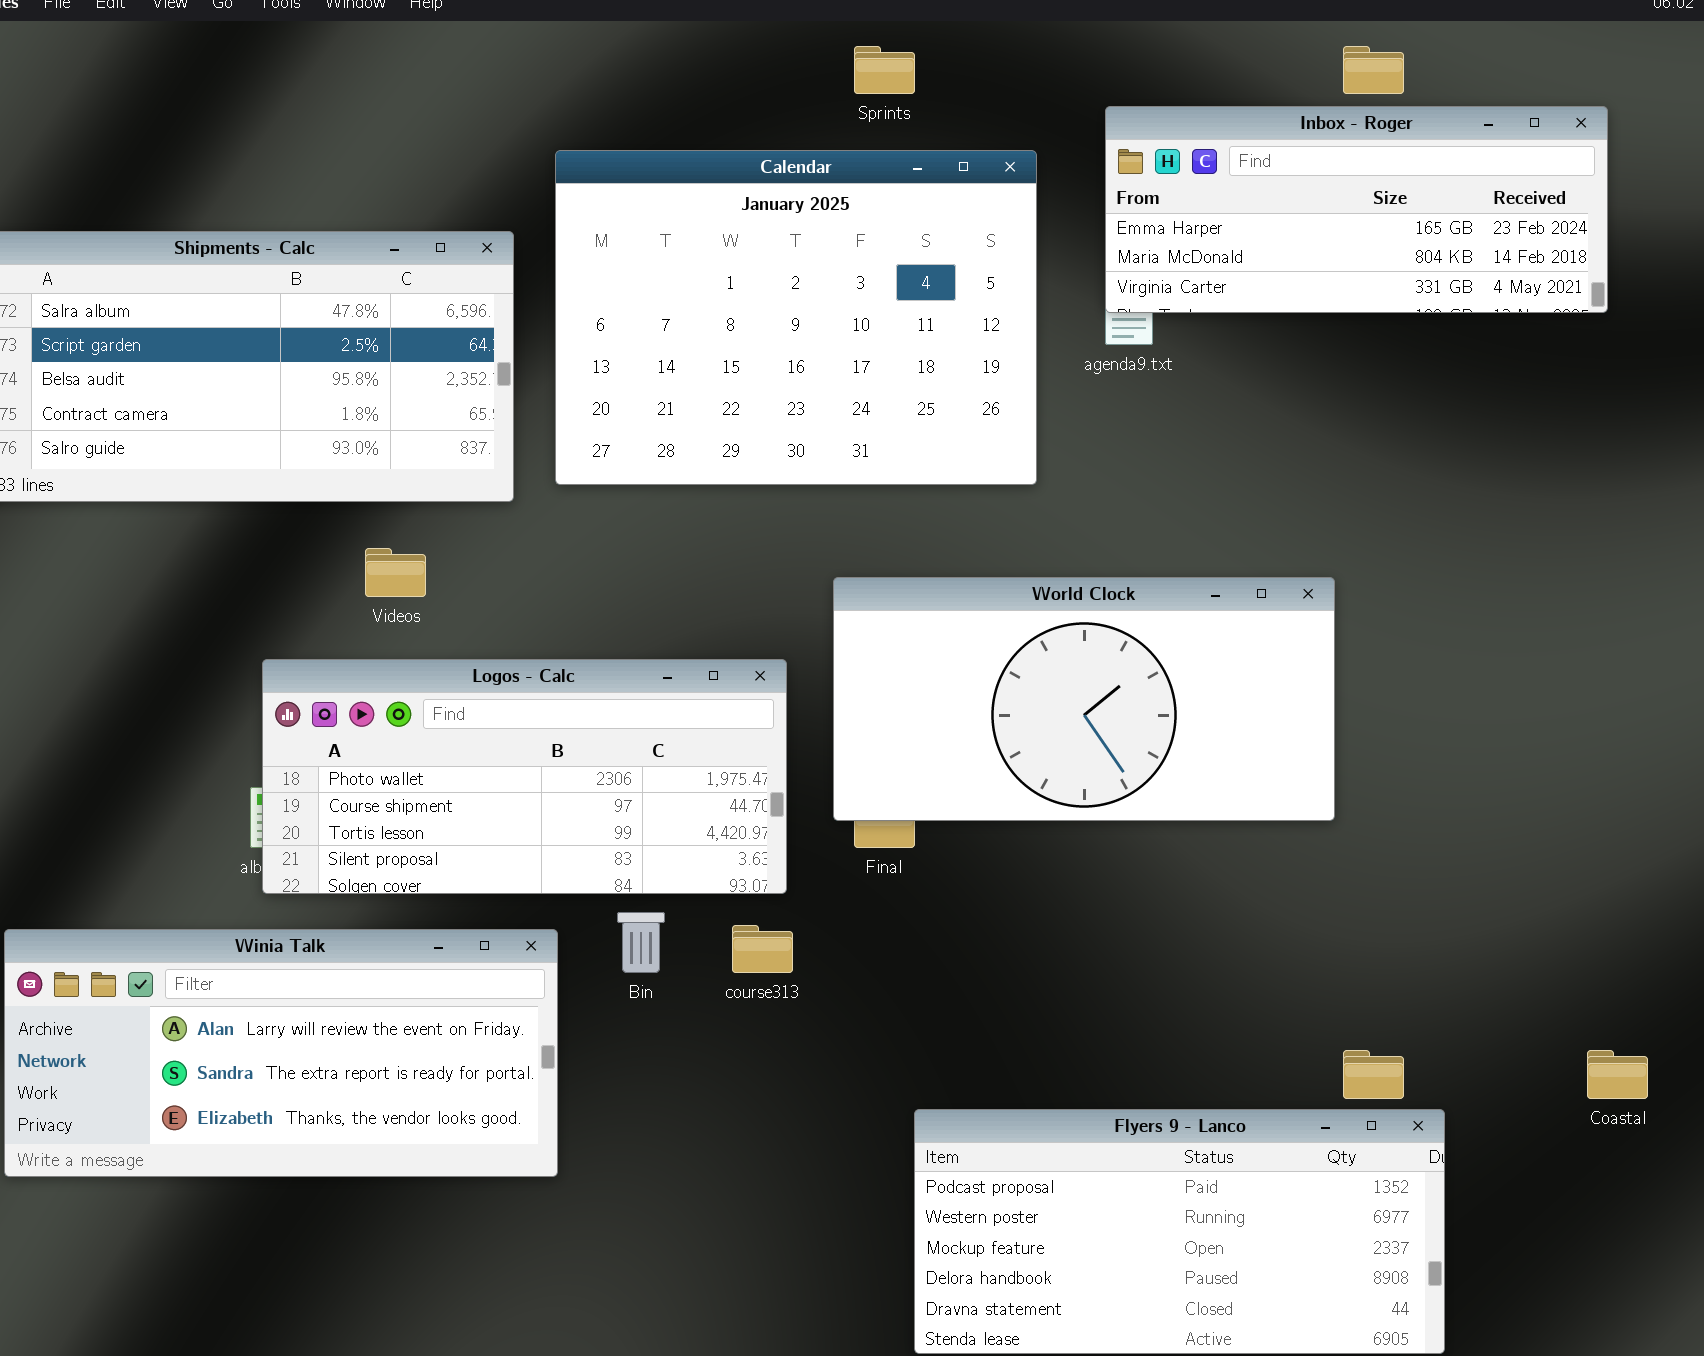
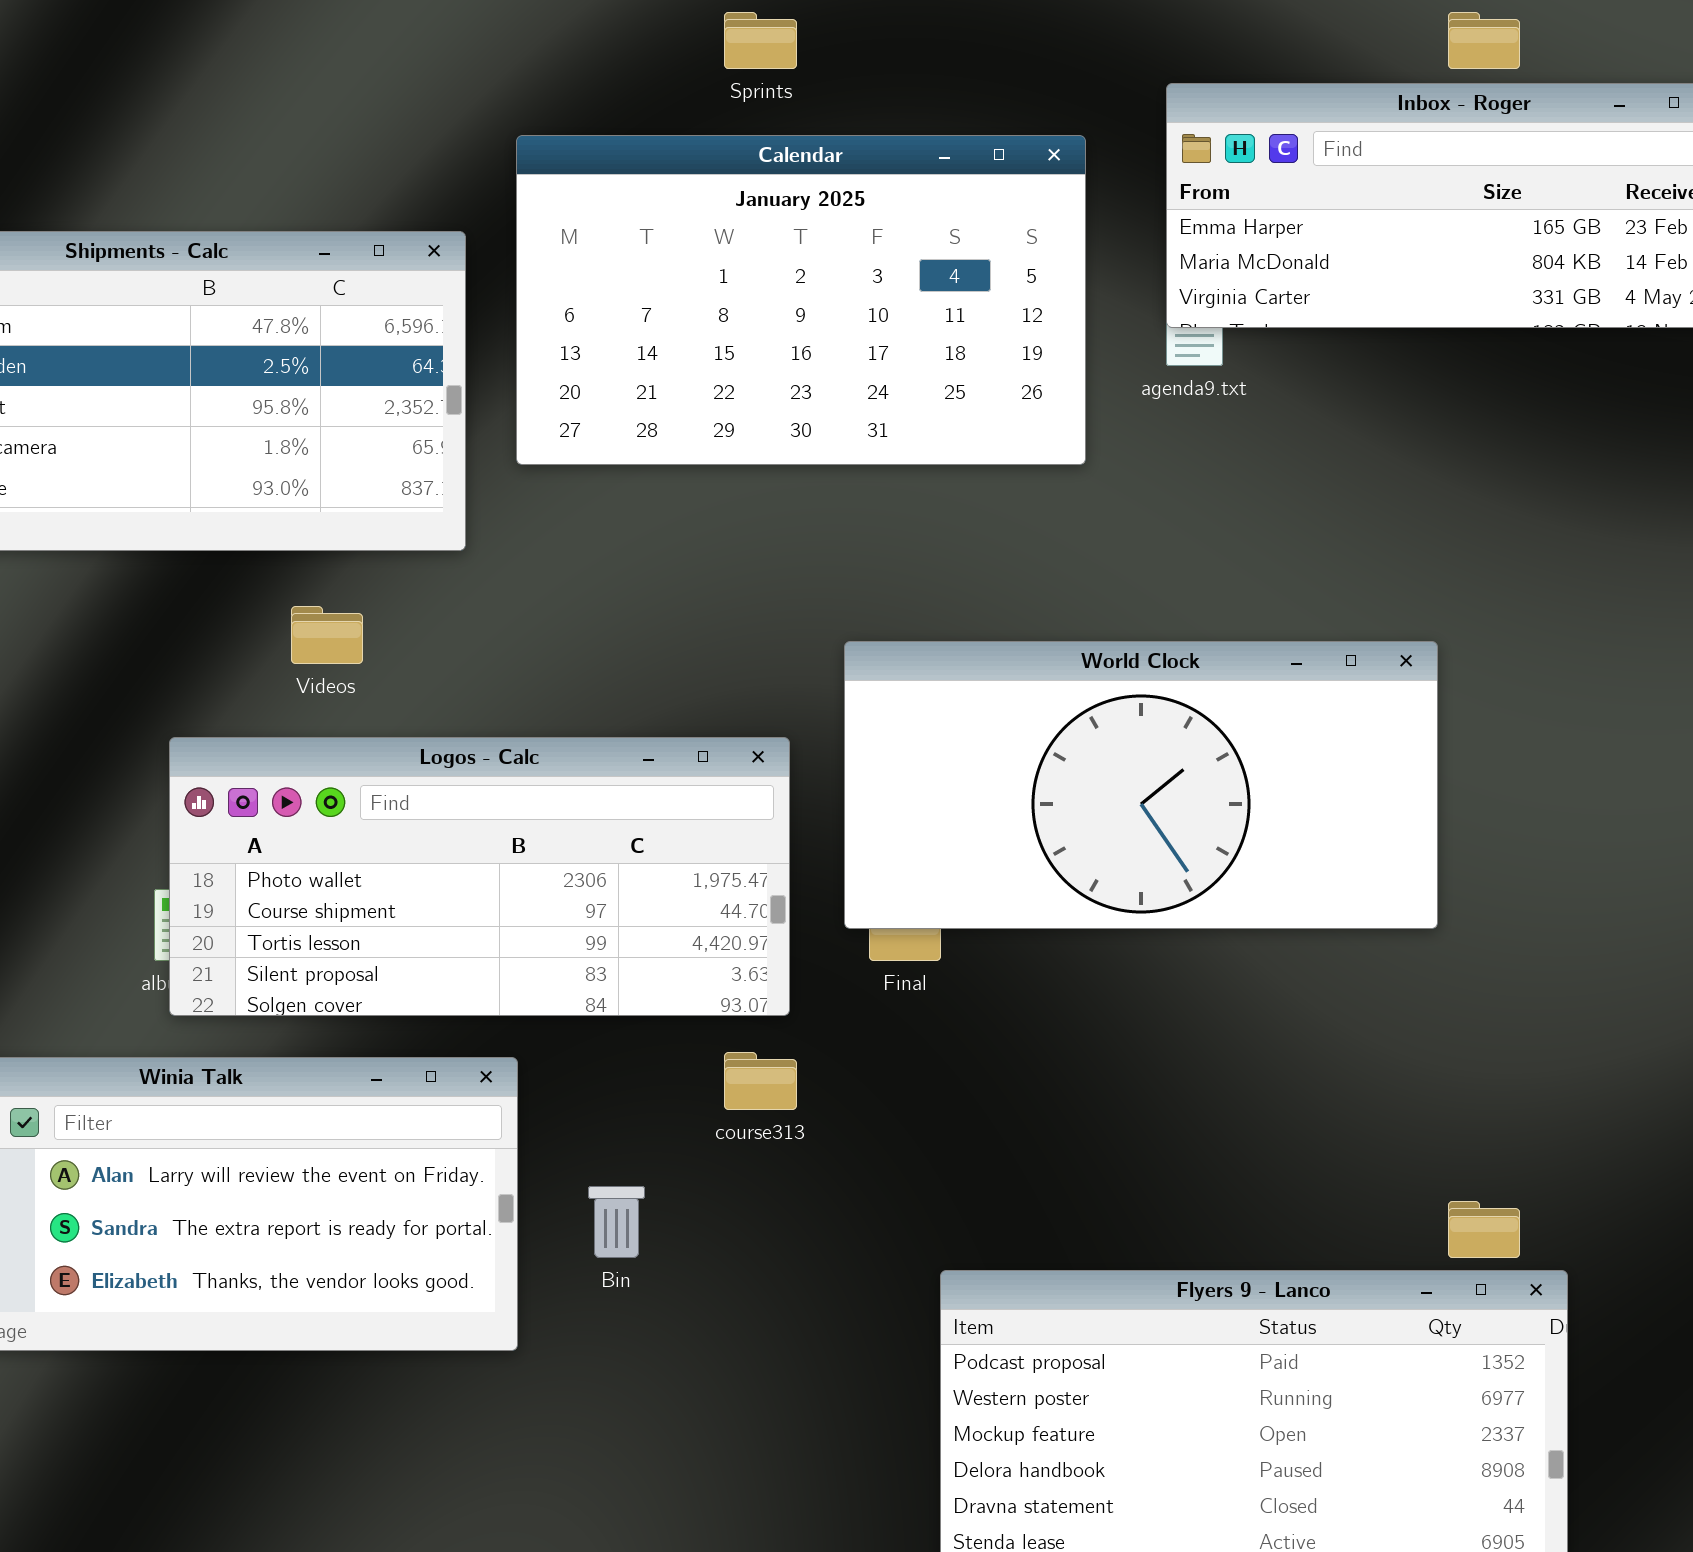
Sprints: [854,46,915,94] -> [724,12,797,69], moved
Calendar: [555,150,1037,485] -> [516,135,1086,465], resized
Bin: [617,912,665,973] -> [588,1186,645,1258], moved

